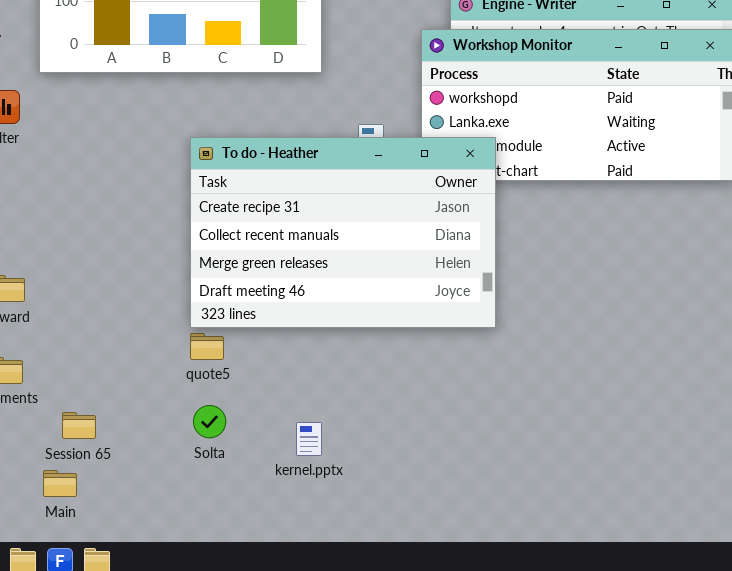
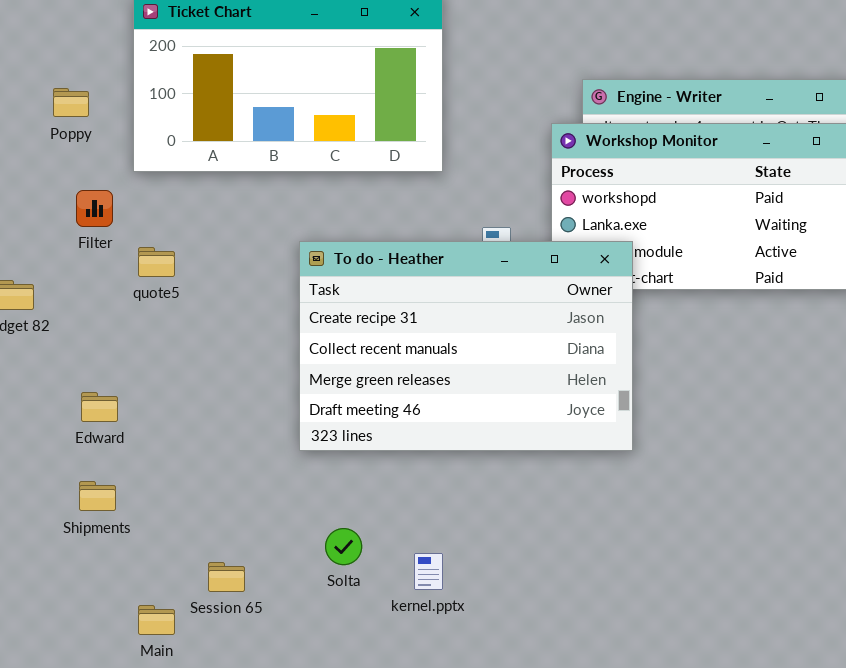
quote5: [190,333,224,360] -> [138,247,175,277], moved
Solta: [193,405,226,438] -> [325,528,362,565], moved
Session 65: [62,412,96,439] -> [208,562,245,592], moved

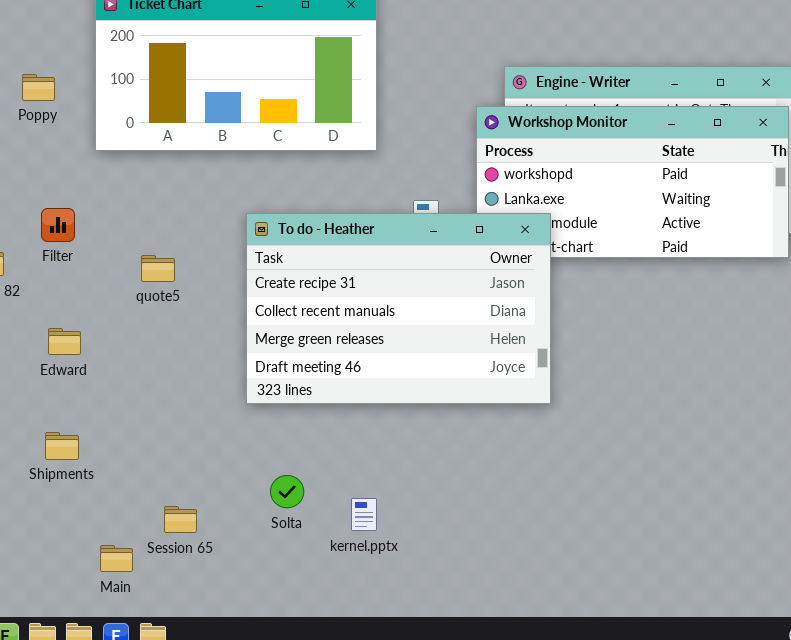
Filter: [76,190,113,227] -> [41,208,75,242], moved
quote5: [138,247,175,277] -> [141,255,175,282], moved
Edward: [81,392,118,422] -> [48,328,81,355], moved

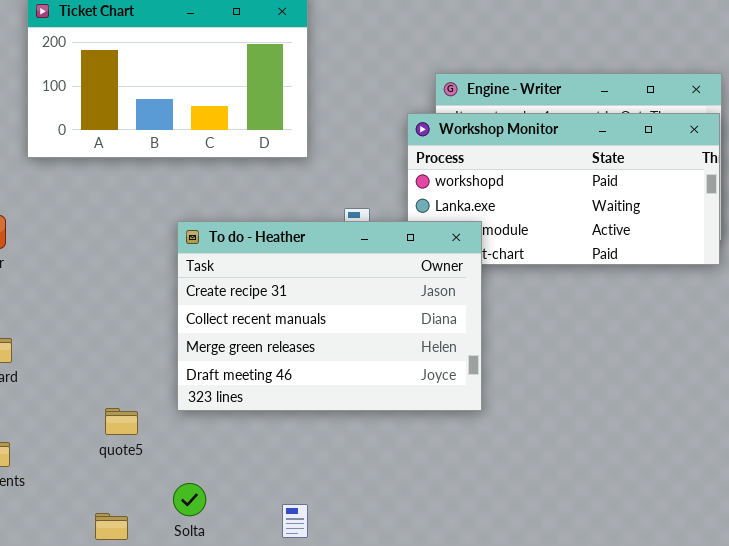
quote5: [141,255,175,282] -> [105,408,138,435], moved
Solta: [270,475,304,508] -> [173,483,206,516], moved

